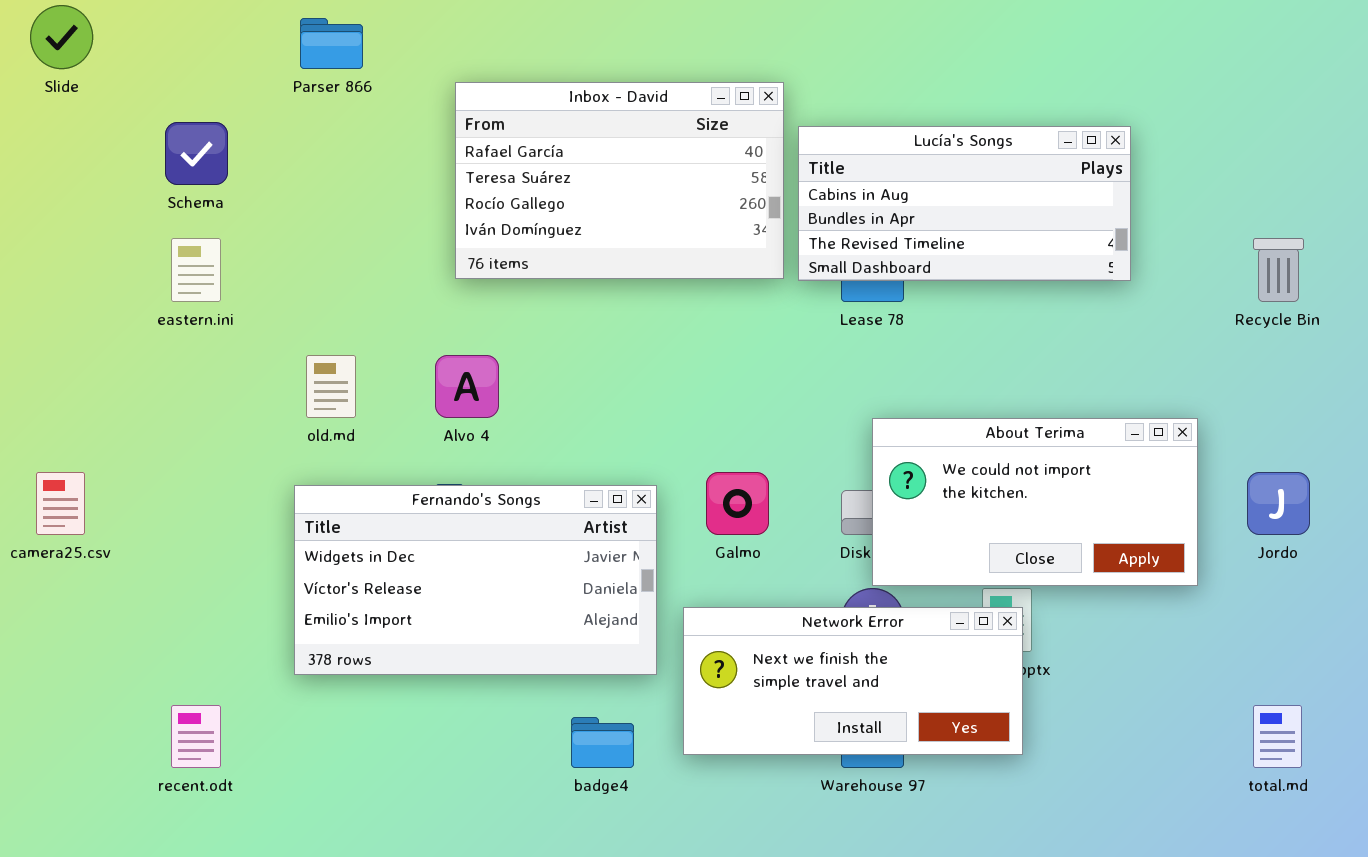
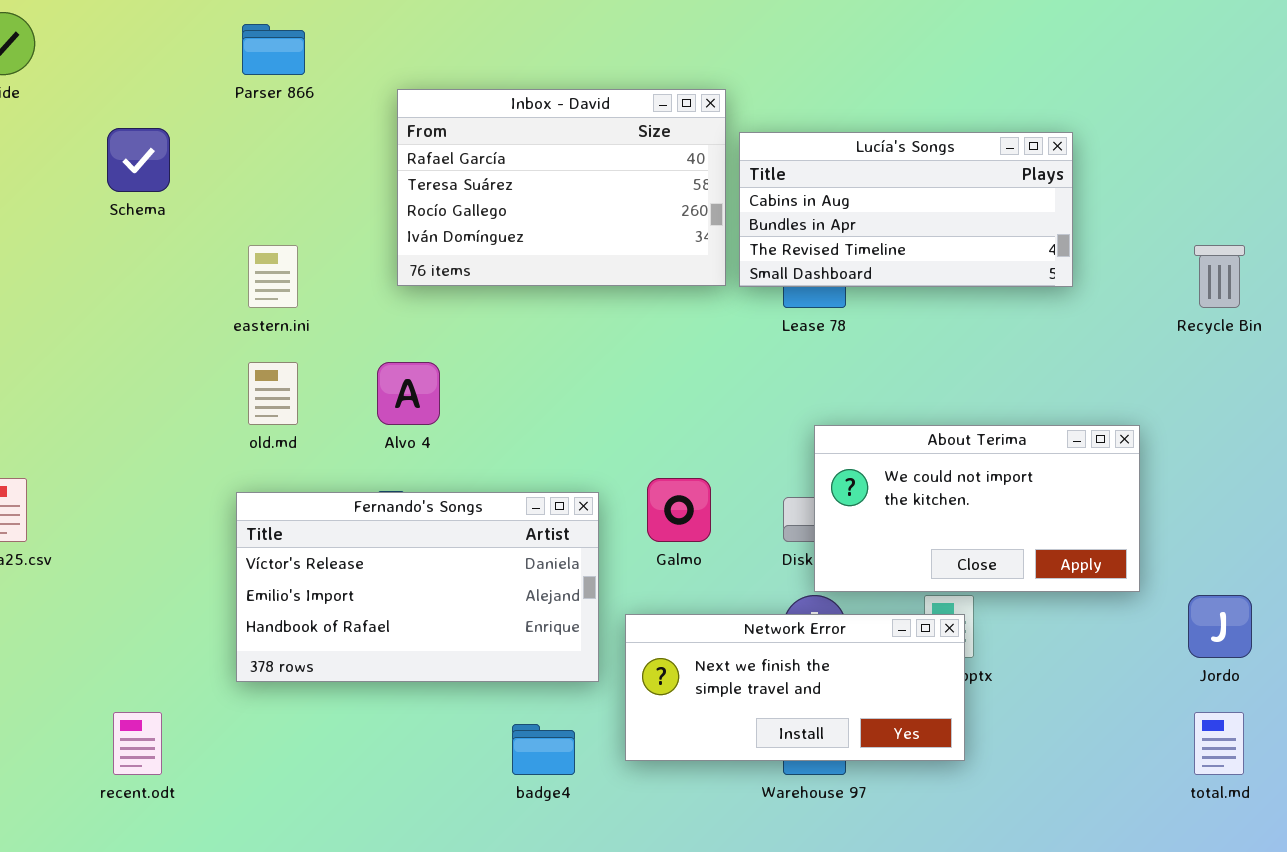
eastern.ini: [171,238,221,302] -> [248,245,298,308], moved
Jordo: [1247,472,1310,535] -> [1188,595,1252,658], moved
Fernando's Songs: [294,485,657,675] -> [236,492,599,682], scrolled down 1 row

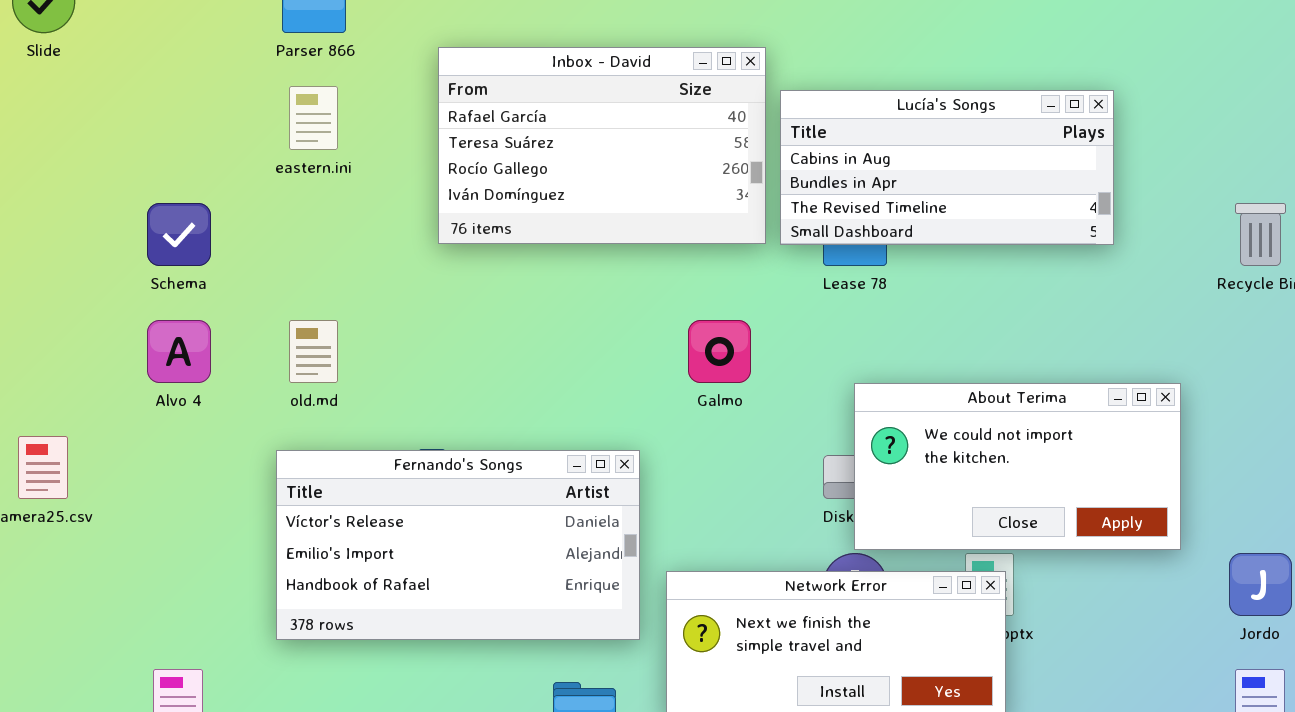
Schema: [107,128,170,192] -> [147,203,211,266], moved
eastern.ini: [248,245,298,308] -> [289,86,338,150], moved
Alvo 4: [377,362,440,425] -> [147,320,211,383], moved
Galmo: [647,478,711,542] -> [688,320,751,383], moved

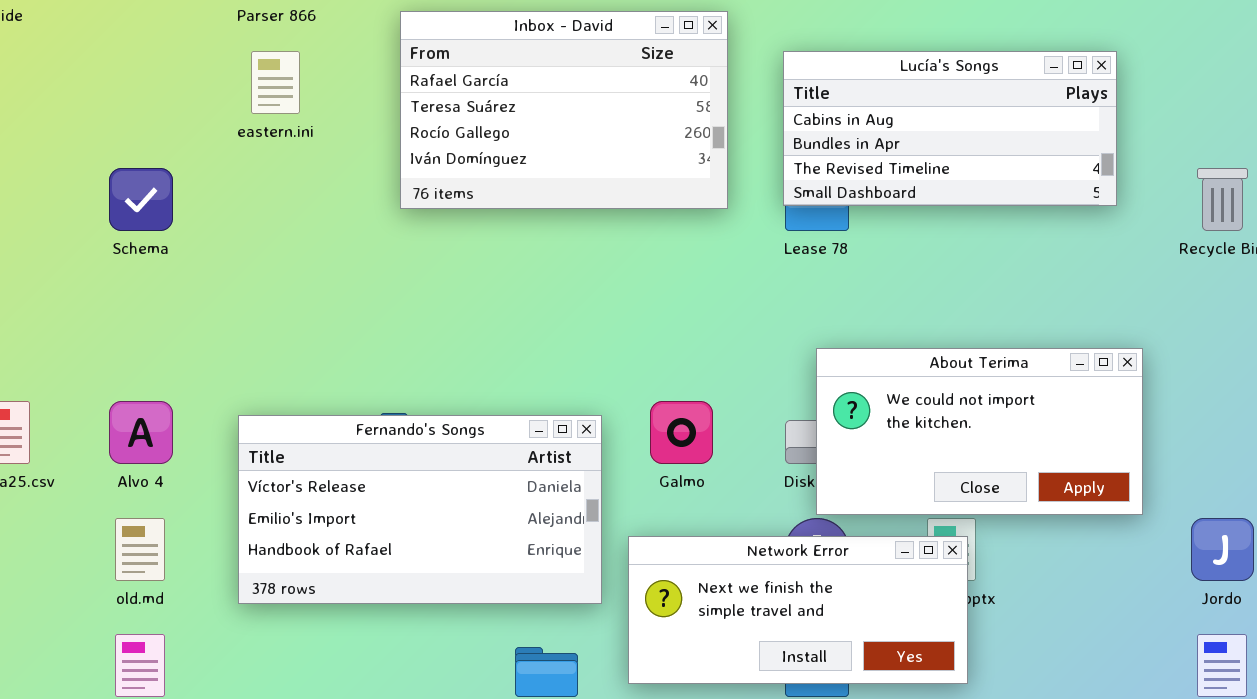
Lucía's Songs: [780,90,1114,245] -> [783,51,1117,206], moved
Alvo 4: [147,320,211,383] -> [109,401,173,464], moved
old.md: [289,320,338,383] -> [115,518,165,581], moved
Galmo: [688,320,751,383] -> [650,401,713,464], moved

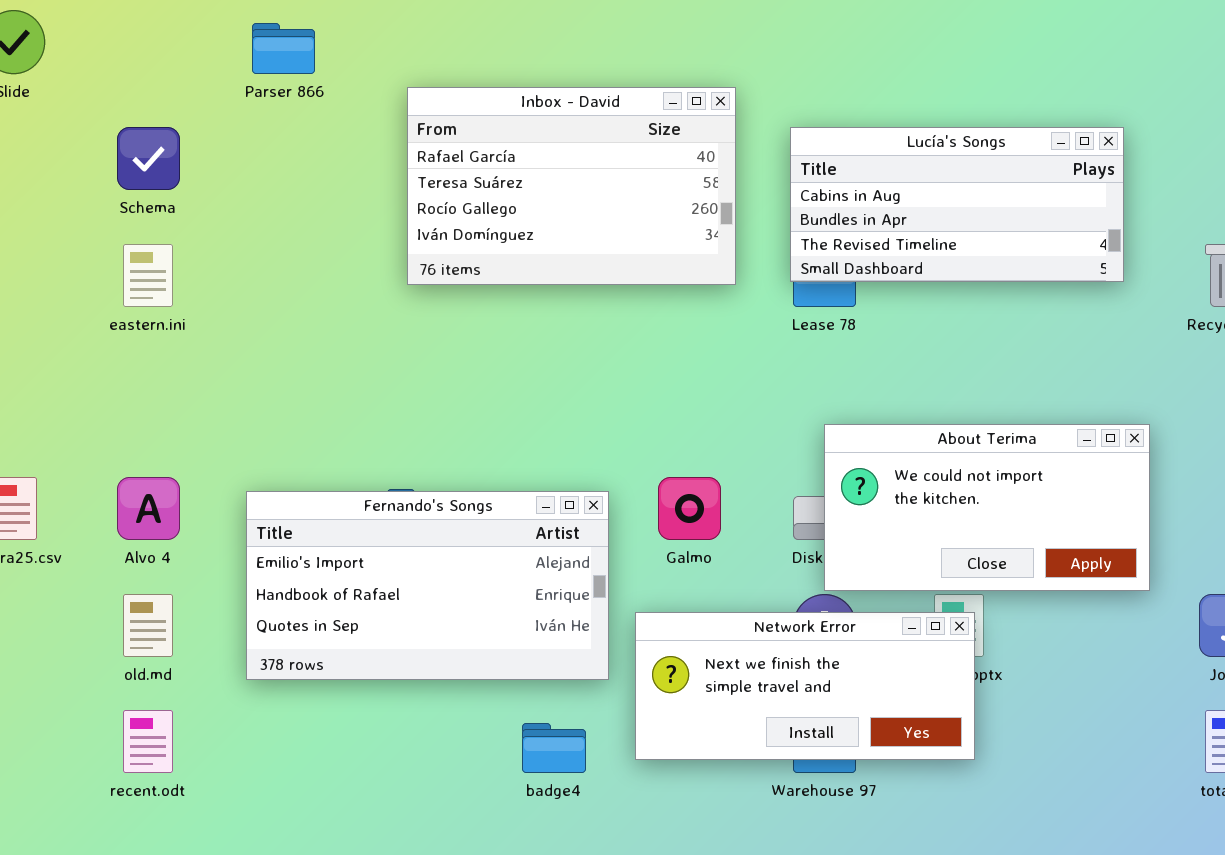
eastern.ini: [251,51,300,114] -> [123,244,173,307], moved
Schema: [109,168,173,231] -> [117,127,180,190], moved
Fernando's Songs: [238,415,602,604] -> [246,491,609,680], scrolled down 1 row

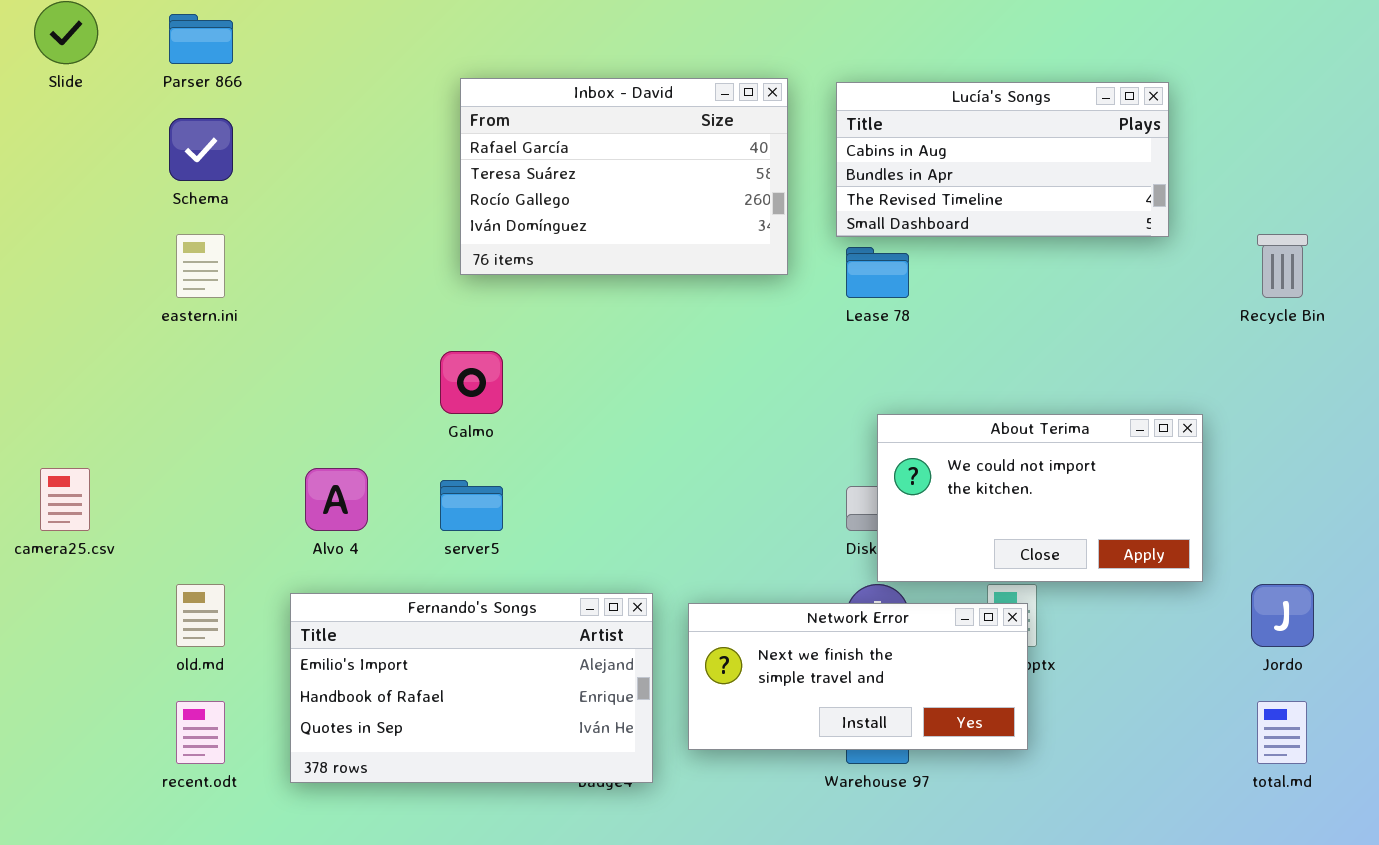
Parser 866: [252,23,315,74] -> [169,14,233,64], moved
Lucía's Songs: [790,127,1124,282] -> [836,82,1169,237], moved
Alvo 4: [117,477,180,540] -> [305,468,368,531], moved
Galmo: [658,477,721,540] -> [440,351,503,414], moved
Fernando's Songs: [246,491,609,680] -> [290,593,653,783], moved

